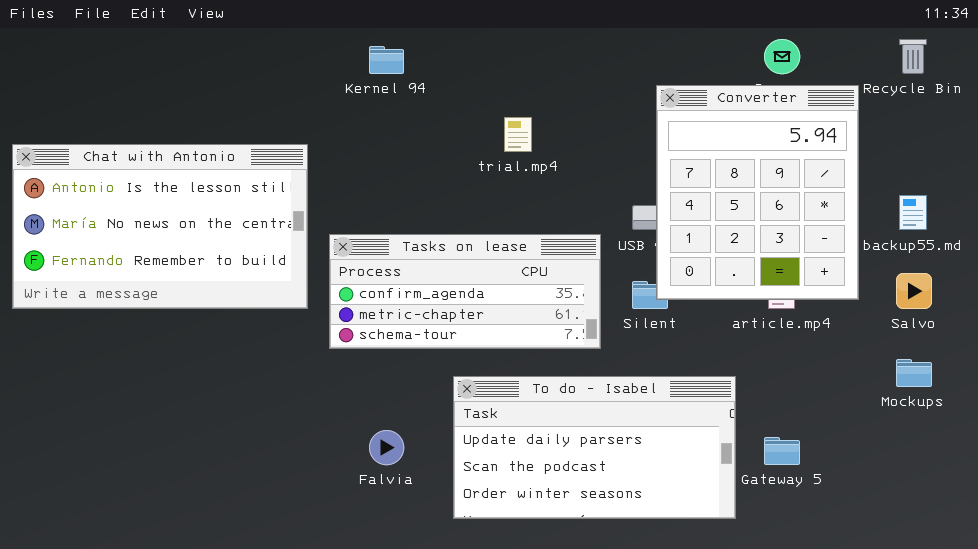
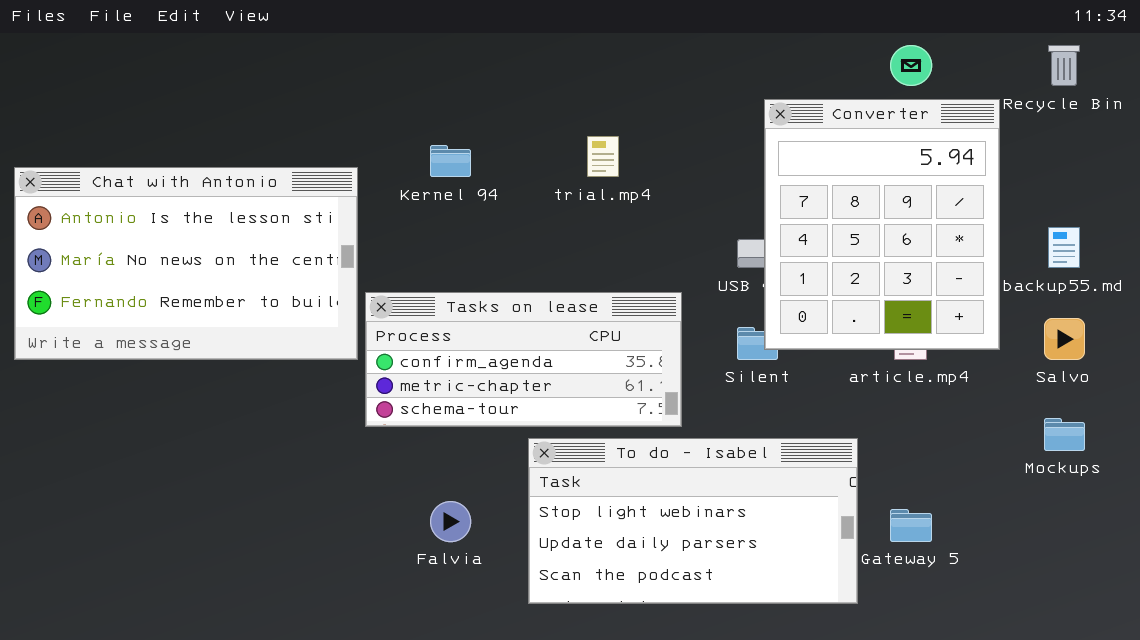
Kernel 94: [369,46,404,74] -> [430,145,471,177], moved
Tasks on lease: [329,234,601,349] -> [365,292,682,427], moved
To do - Isabel: [453,376,736,519] -> [528,438,858,604], scrolled up 1 row

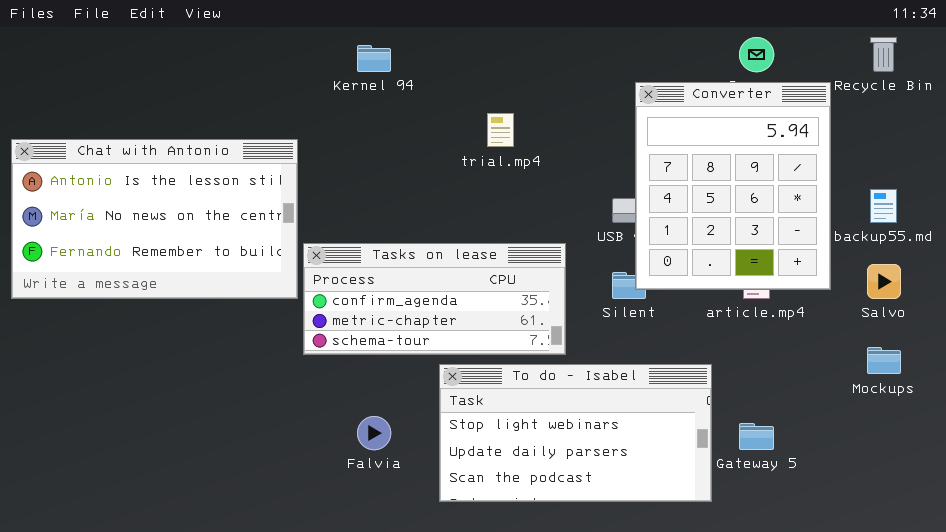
Kernel 94: [430,145,471,177] -> [357,45,391,72], moved

